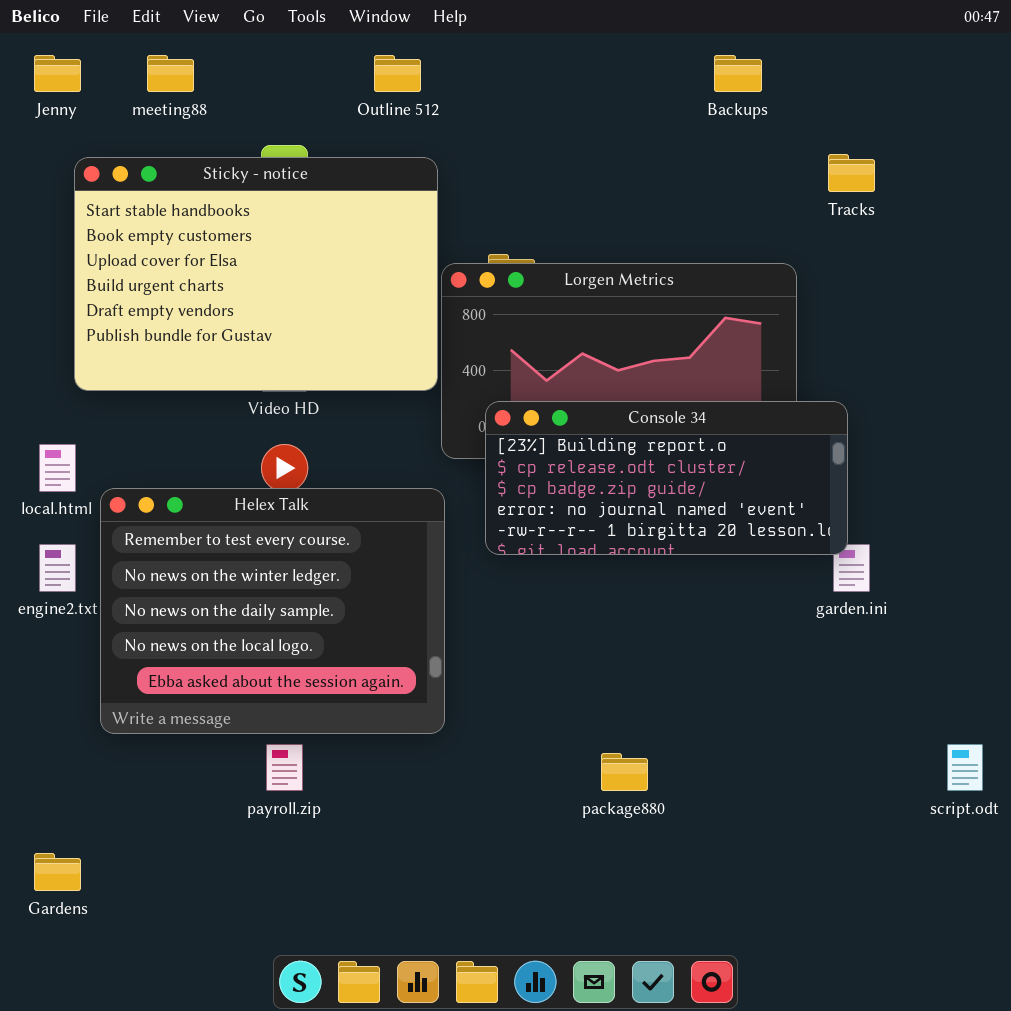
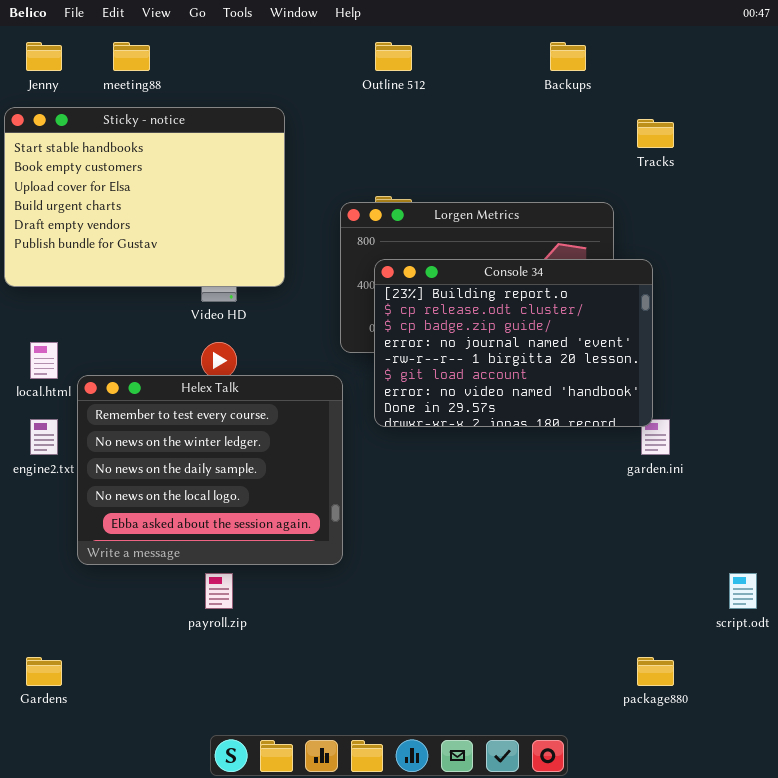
Outline 512: [374,55,421,92] -> [375,42,412,71], moved
Sticky - notice: [74,157,438,391] -> [4,107,285,287], moved
Console 34: [485,401,848,555] -> [374,259,653,427], resized
package880: [601,753,648,791] -> [637,657,674,686], moved

